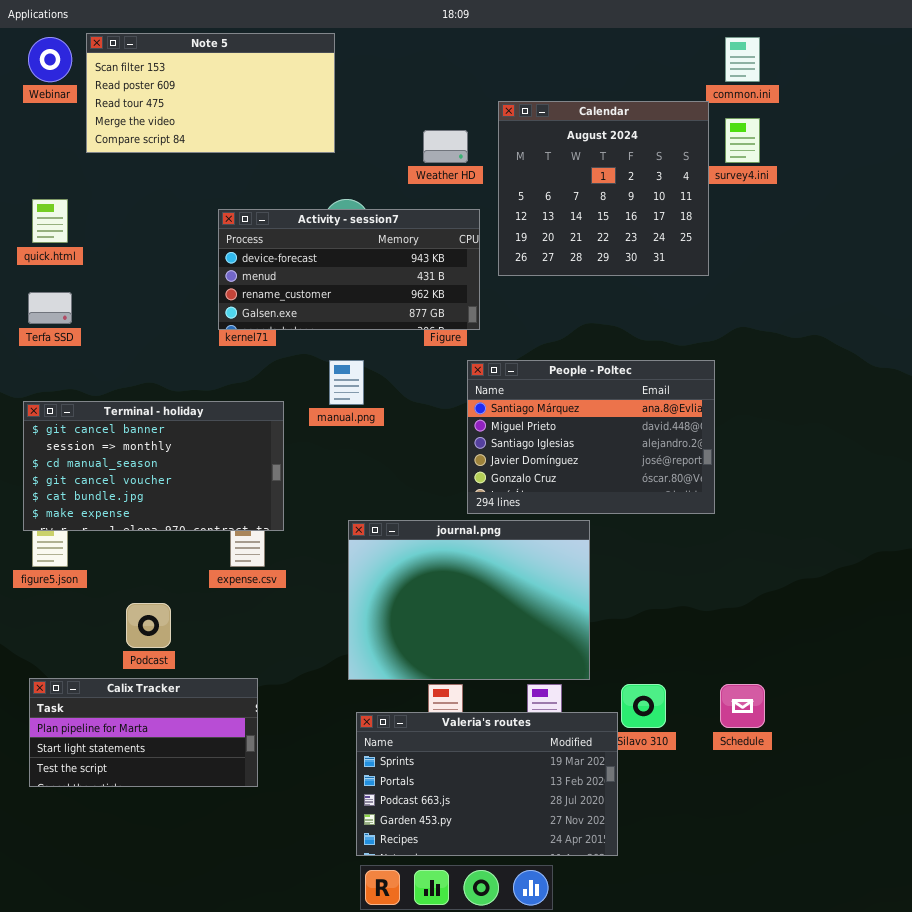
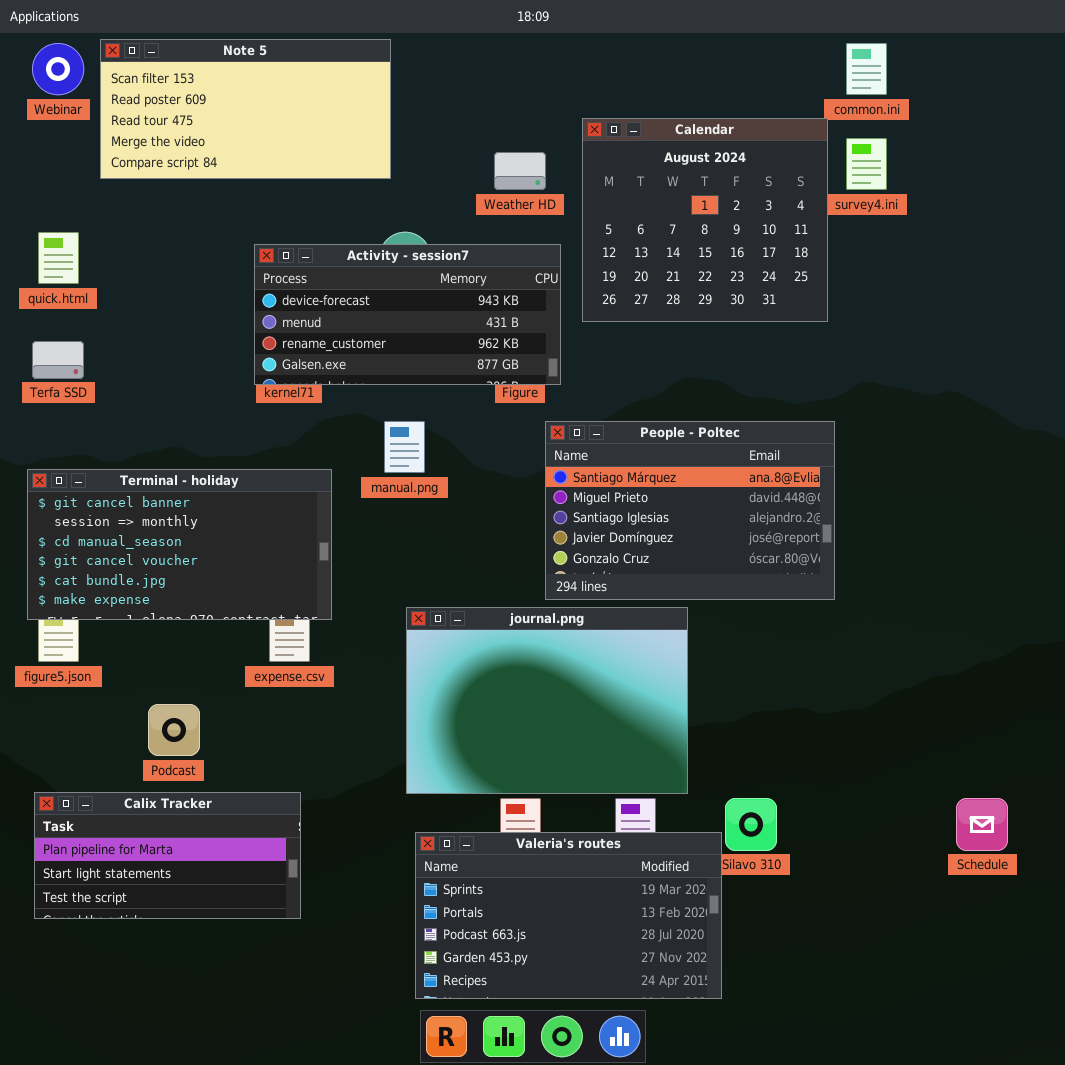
Schedule: [720,684,765,728] -> [956,798,1008,851], moved

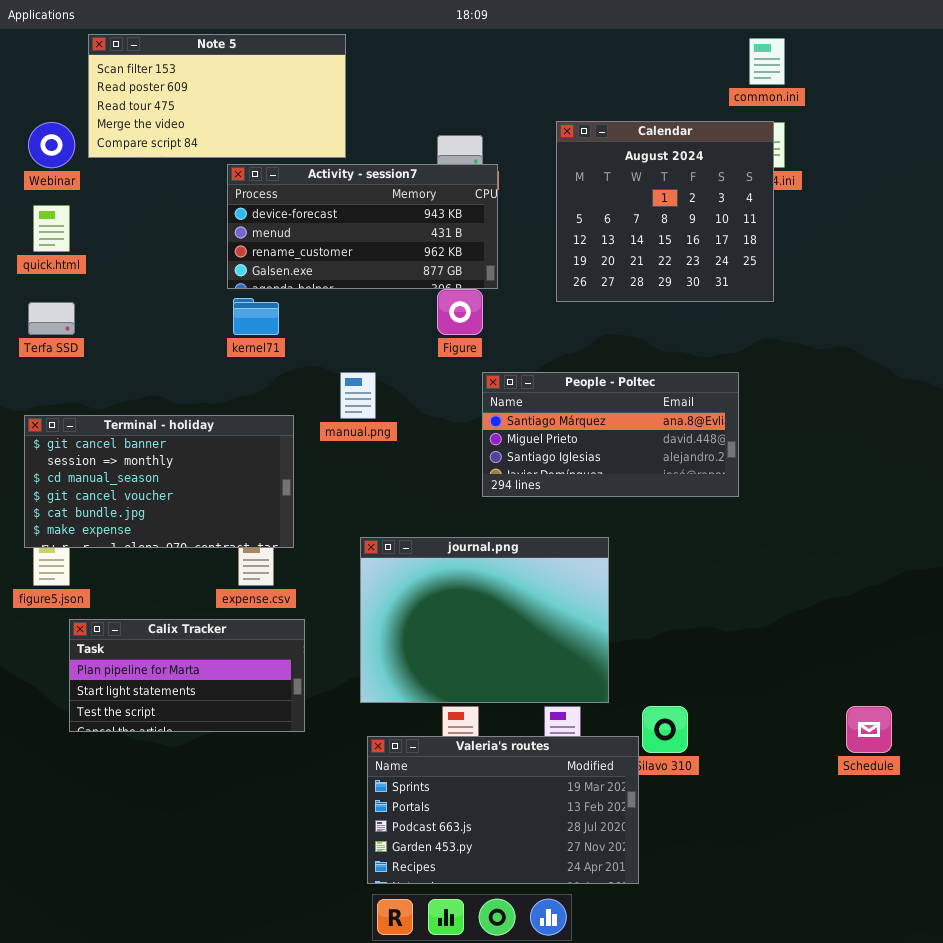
Webinar: [32,43,84,95] -> [28,122,75,168], moved
Calendar: [582,118,828,322] -> [556,121,774,302], moved
Activity - session7: [254,244,561,385] -> [227,164,498,289], moved
People - Poltec: [545,421,835,600] -> [482,372,739,497], resized
Calix Tracker: [34,792,301,919] -> [69,619,305,732], moved

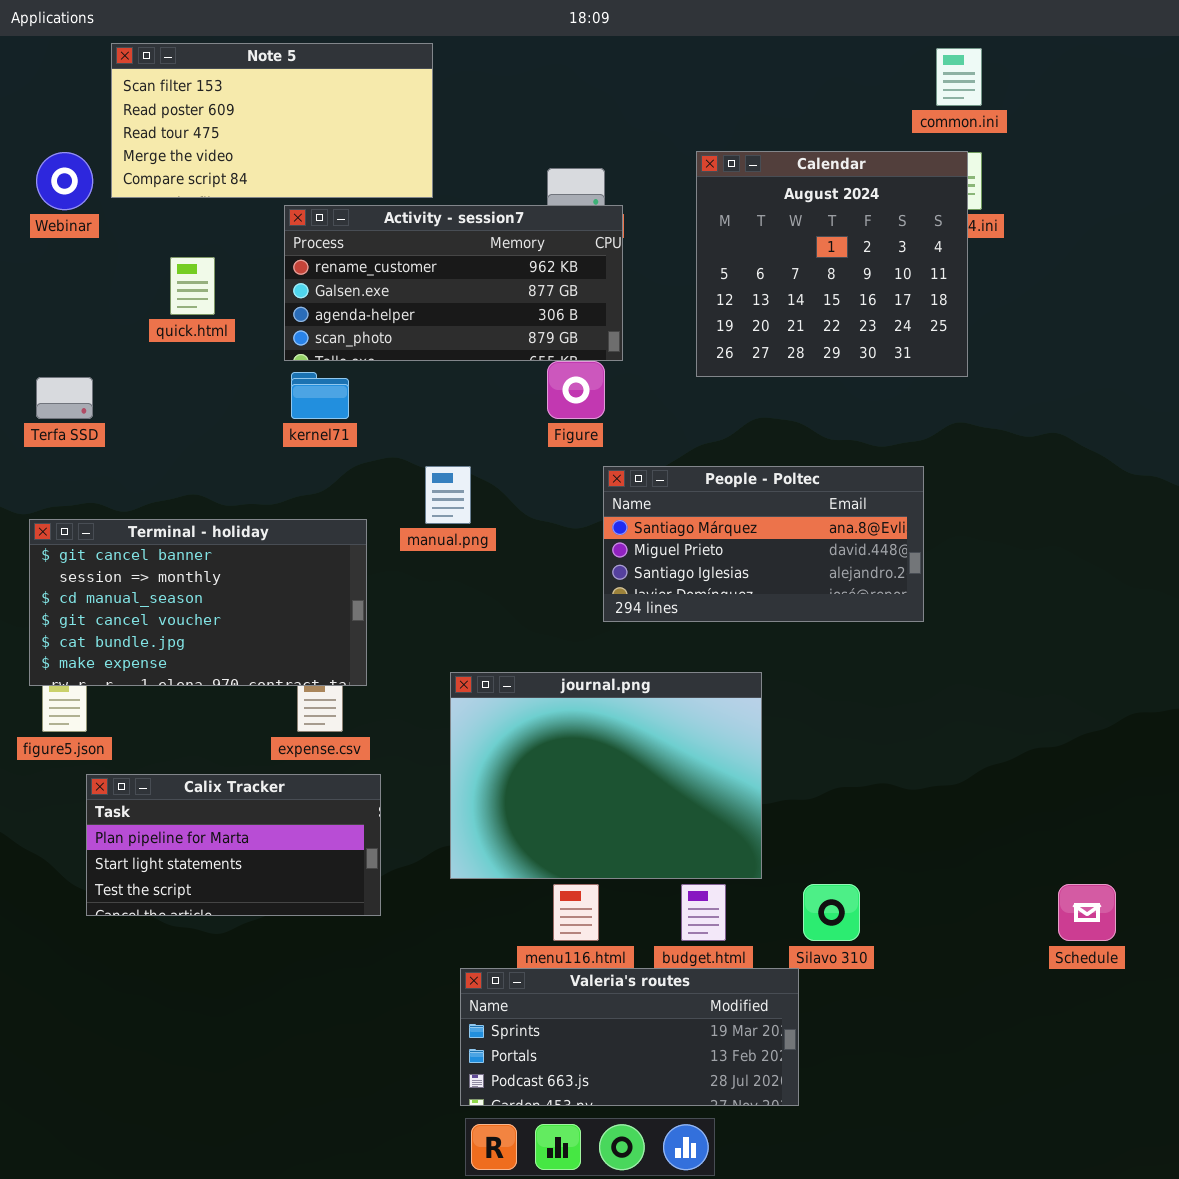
Activity - session7: [227,164,498,289] -> [284,205,623,361], scrolled down 2 rows
quick.html: [33,205,70,252] -> [170,257,215,315], moved
Valeria's routes: [367,736,639,884] -> [460,968,799,1106], resized

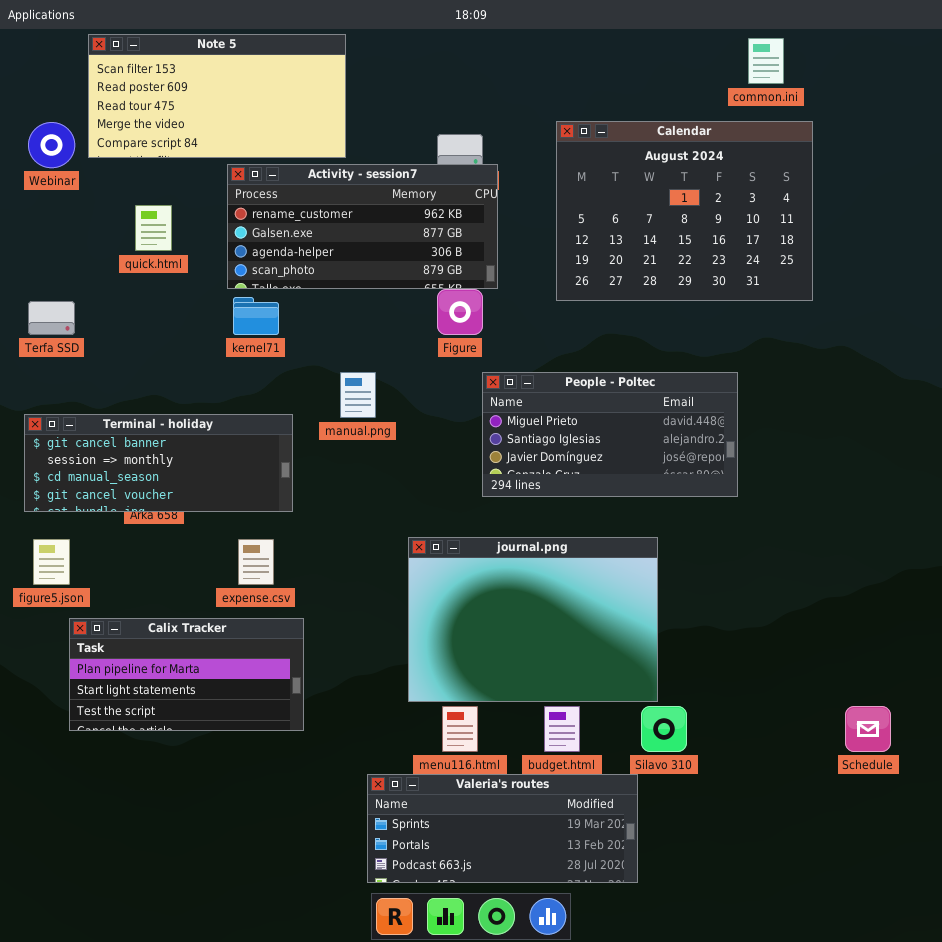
Calendar: [696,151,968,377] -> [556,121,813,301], resized
People - Poltec: [603,466,924,622] -> [482,372,738,497], scrolled down 1 row
Terminal - holiday: [29,519,367,686] -> [24,414,293,512], resized
journal.png: [450,672,762,879] -> [408,537,658,702], moved

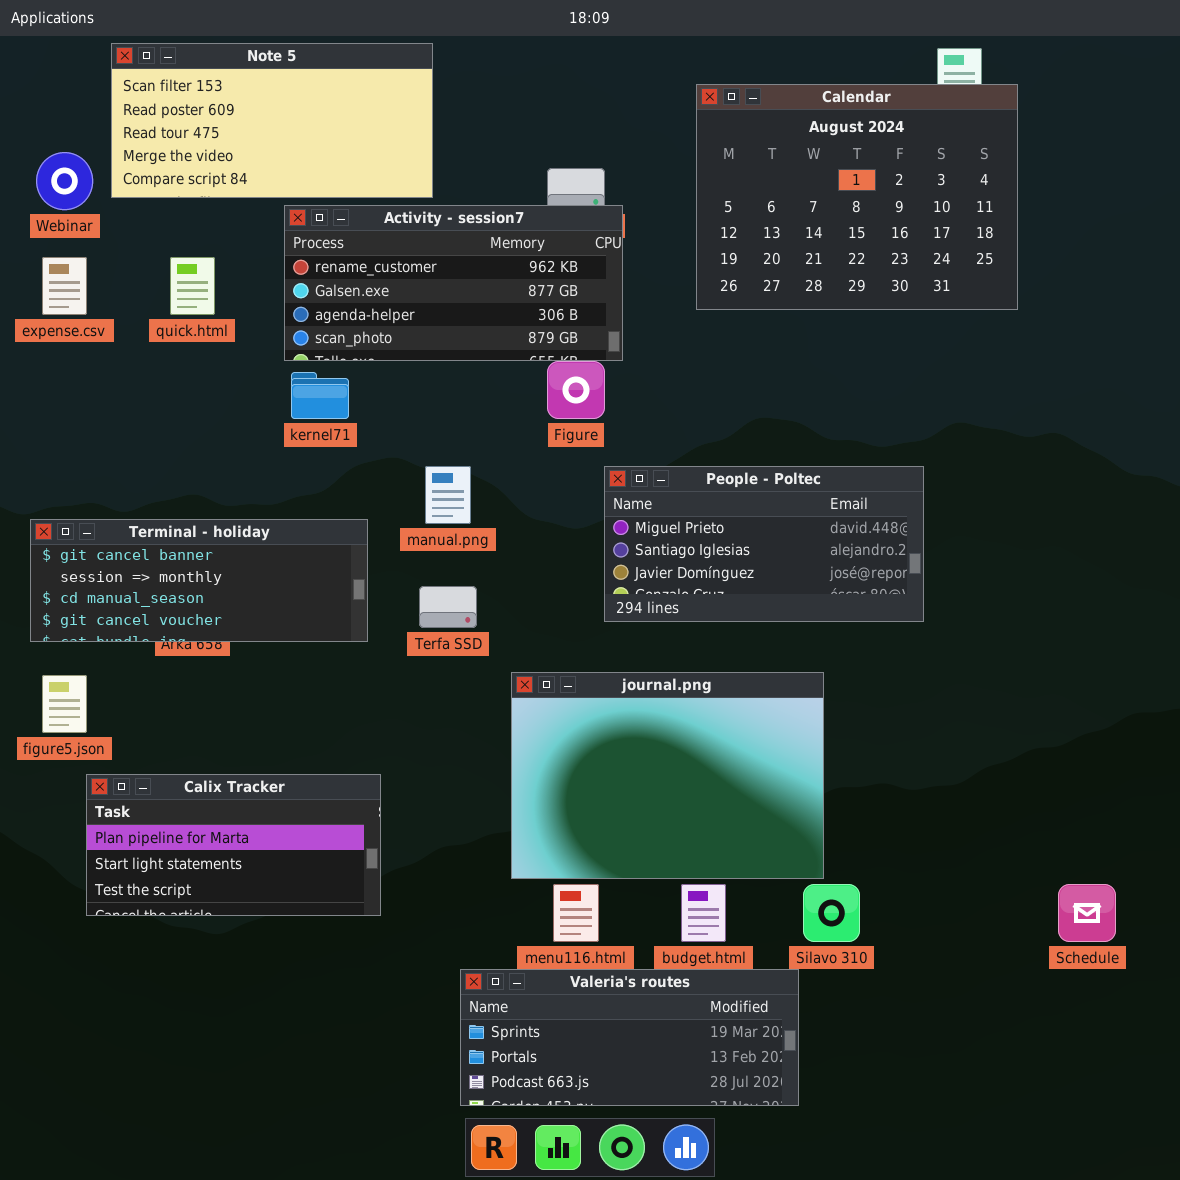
Calendar: [556,121,813,301] -> [696,84,1018,310], moved
Terfa SSD: [28,301,75,335] -> [419,586,477,628], moved
expense.csv: [238,539,274,585] -> [42,257,87,315], moved

